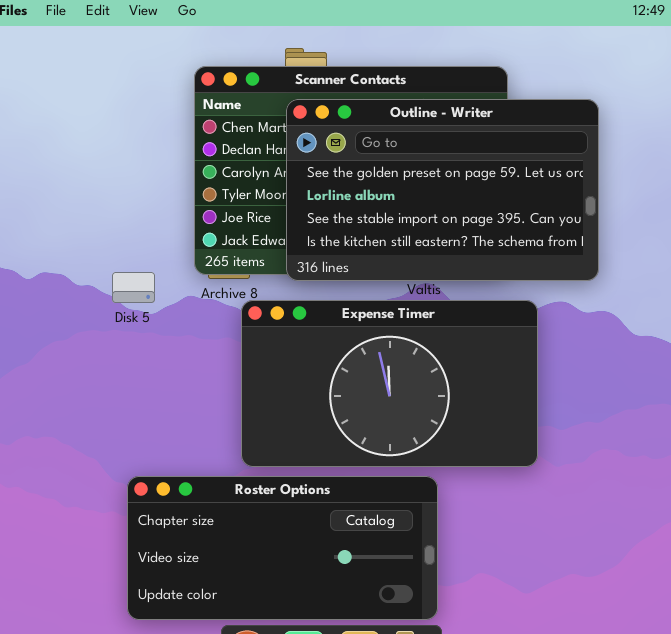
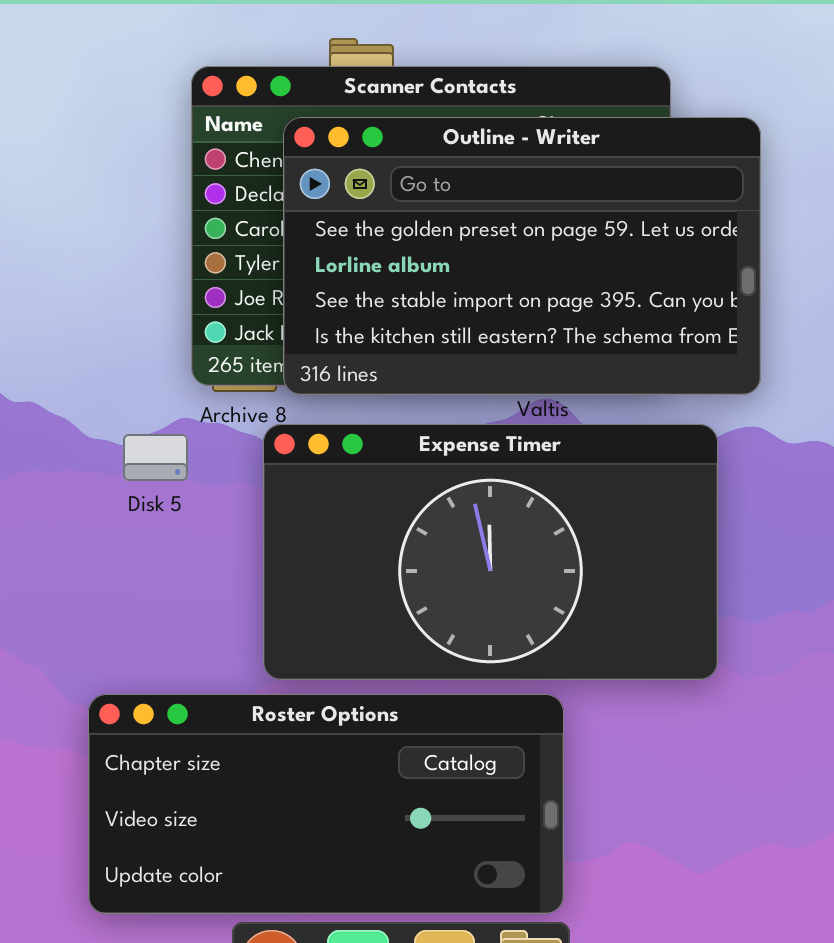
Outline - Writer: [286,99,599,281] -> [283,117,761,395], moved
Disk 5: [112,272,155,303] -> [123,434,188,481], moved

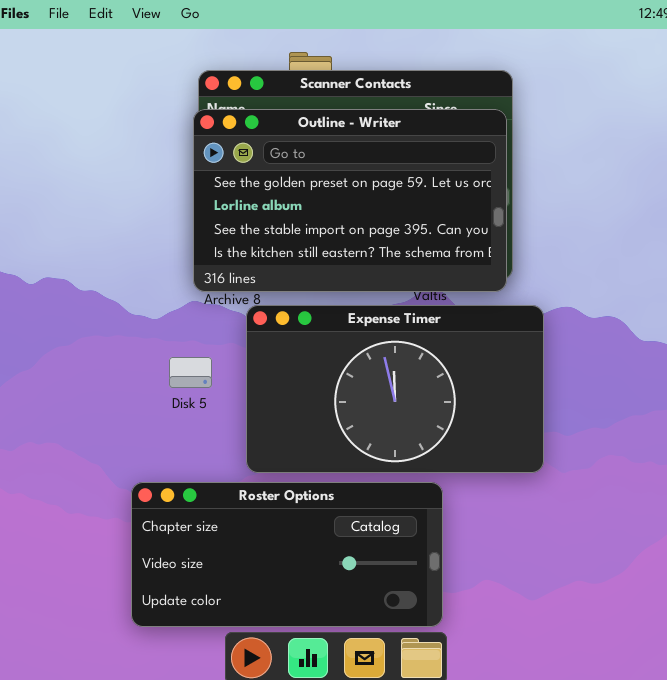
Outline - Writer: [283,117,761,395] -> [193,109,507,292], moved
Disk 5: [123,434,188,481] -> [169,357,212,388], moved

